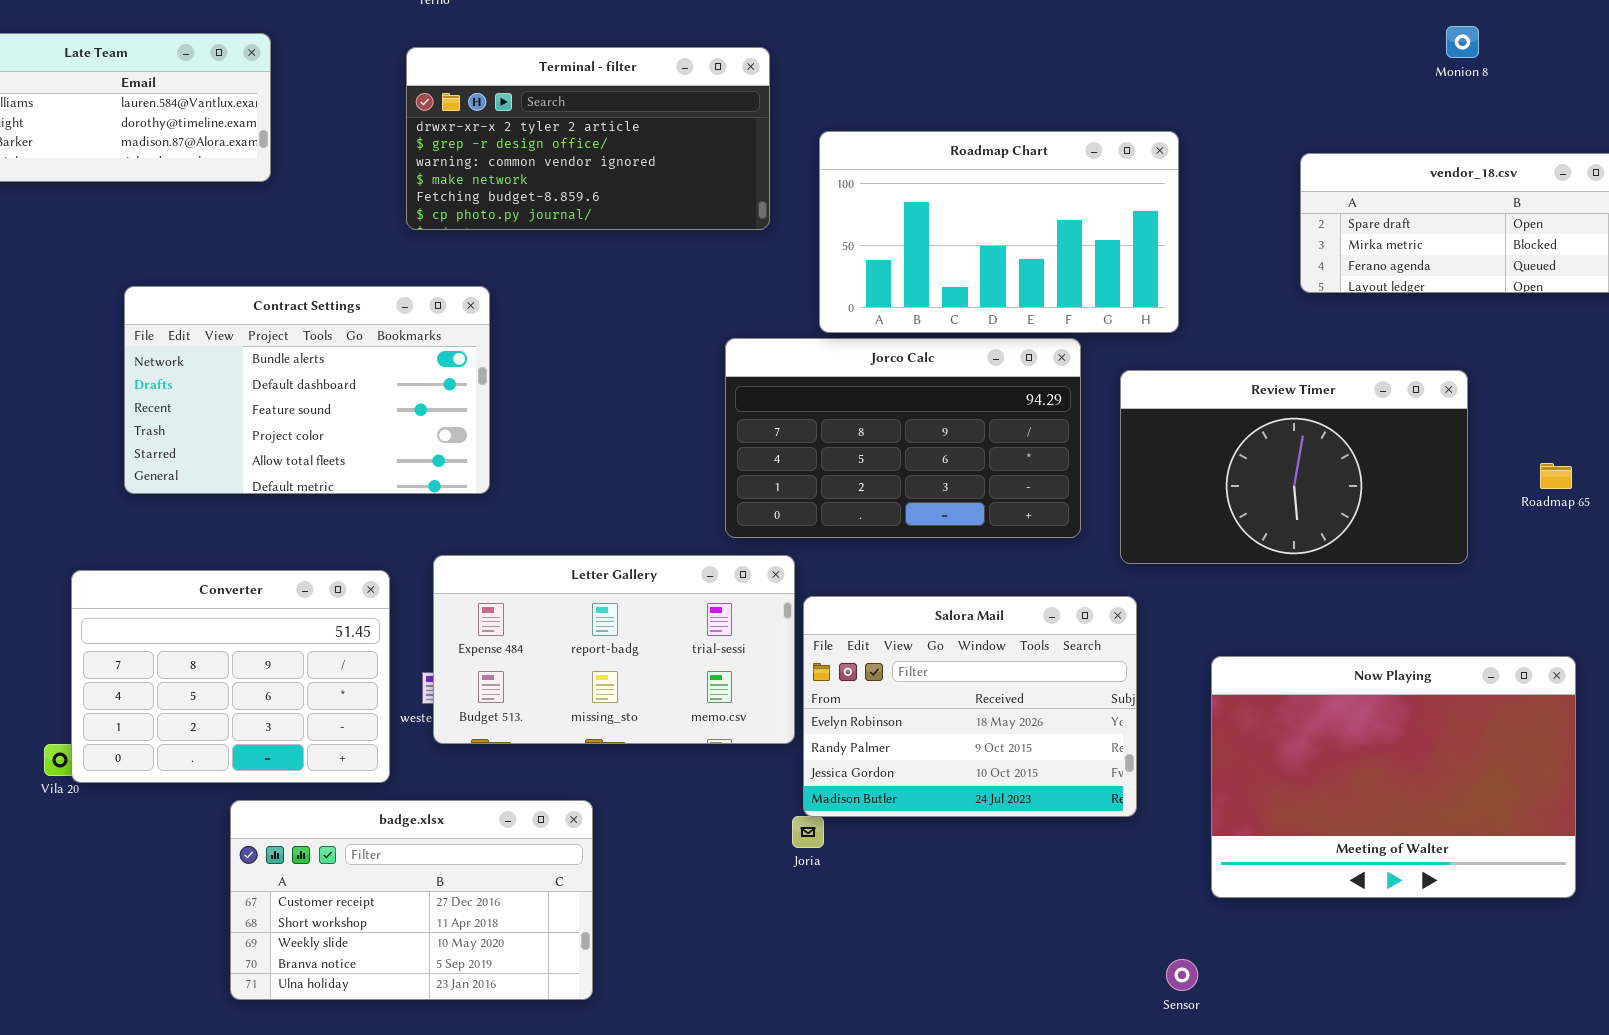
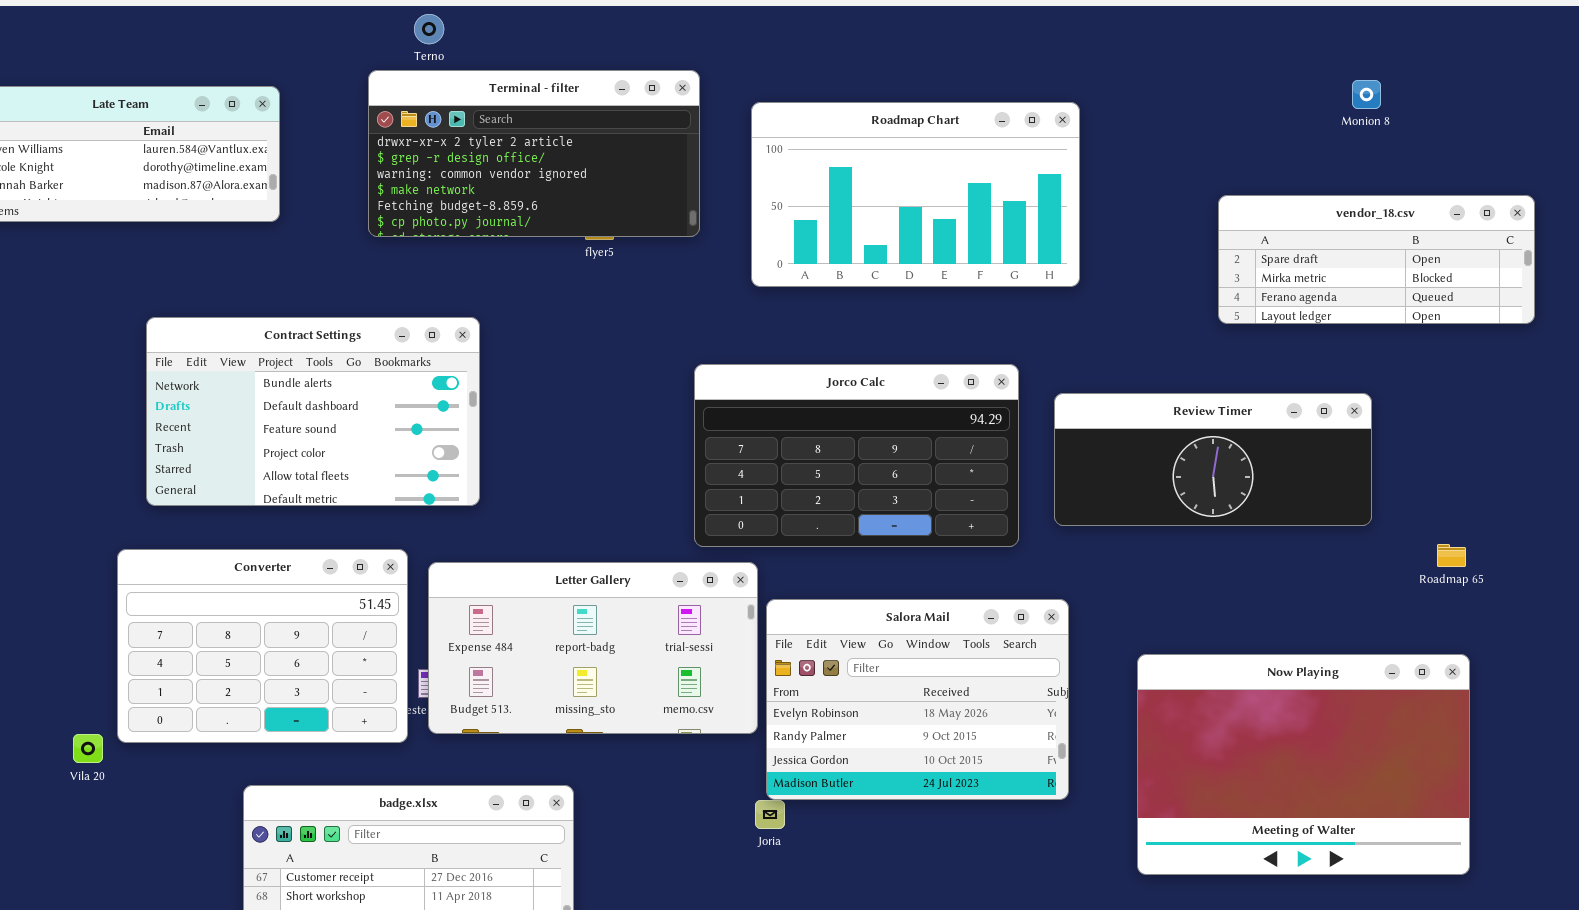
Terminal - filter: [406,47,770,230] -> [368,70,700,237], moved
Roadmap Chart: [819,131,1179,333] -> [751,102,1080,287], moved
Review Timer: [1120,370,1468,564] -> [1054,393,1372,526], resized
Roadmap 65: [1540,463,1572,489] -> [1437,544,1466,567], moved
Converter: [71,570,390,783] -> [117,549,408,743], moved

